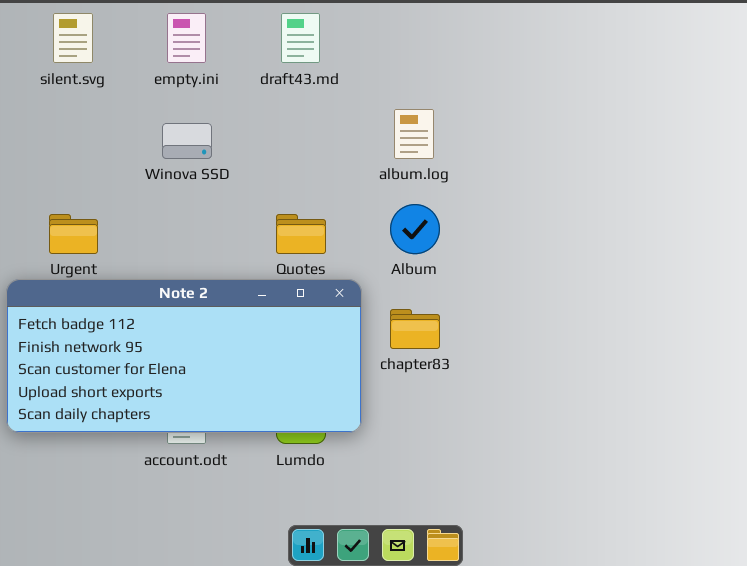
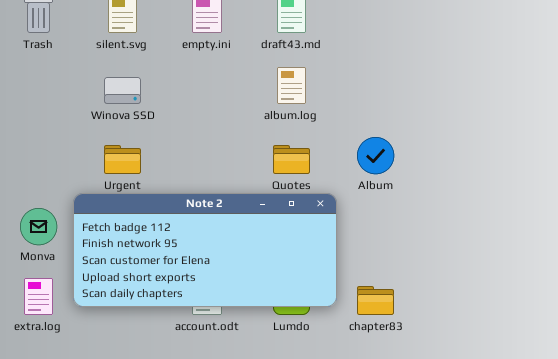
album.log: [394,109,434,159] -> [277,67,306,104], moved
Winova SSD: [162,123,212,159] -> [104,77,141,104], moved
chapter83: [390,309,440,349] -> [357,286,394,315], moved

